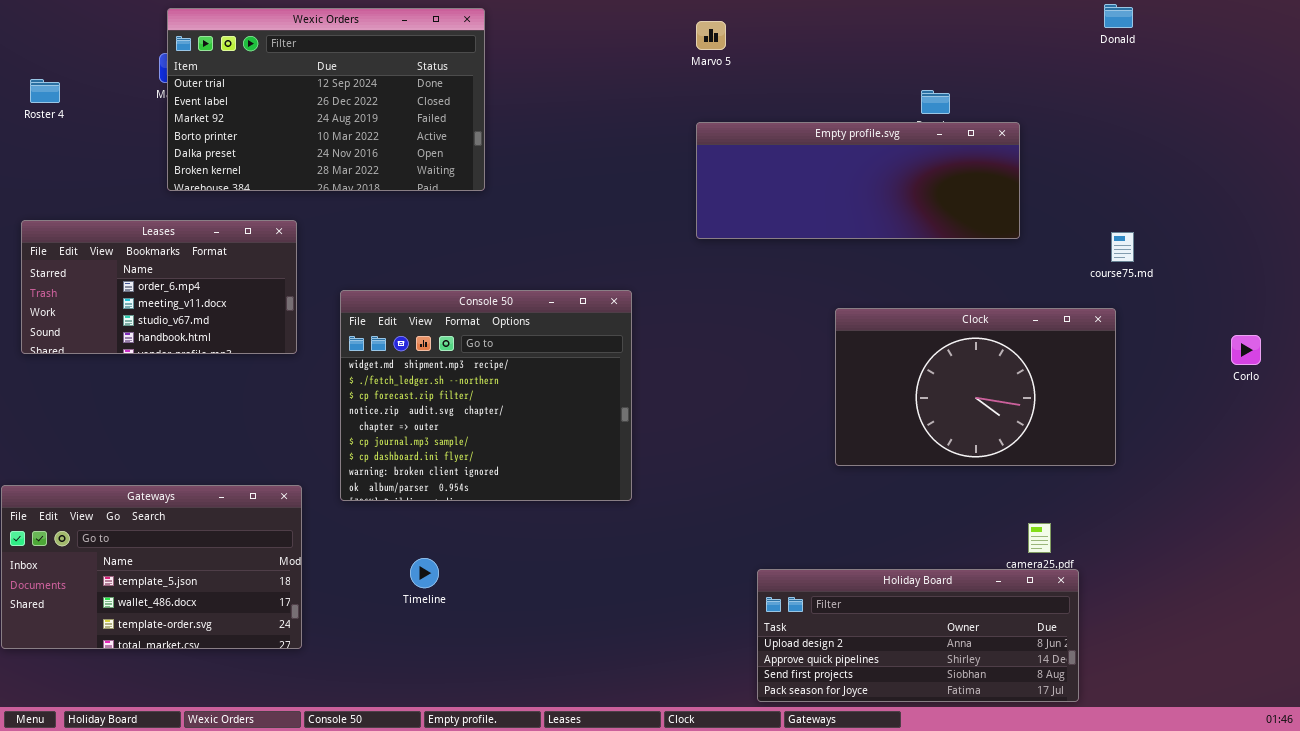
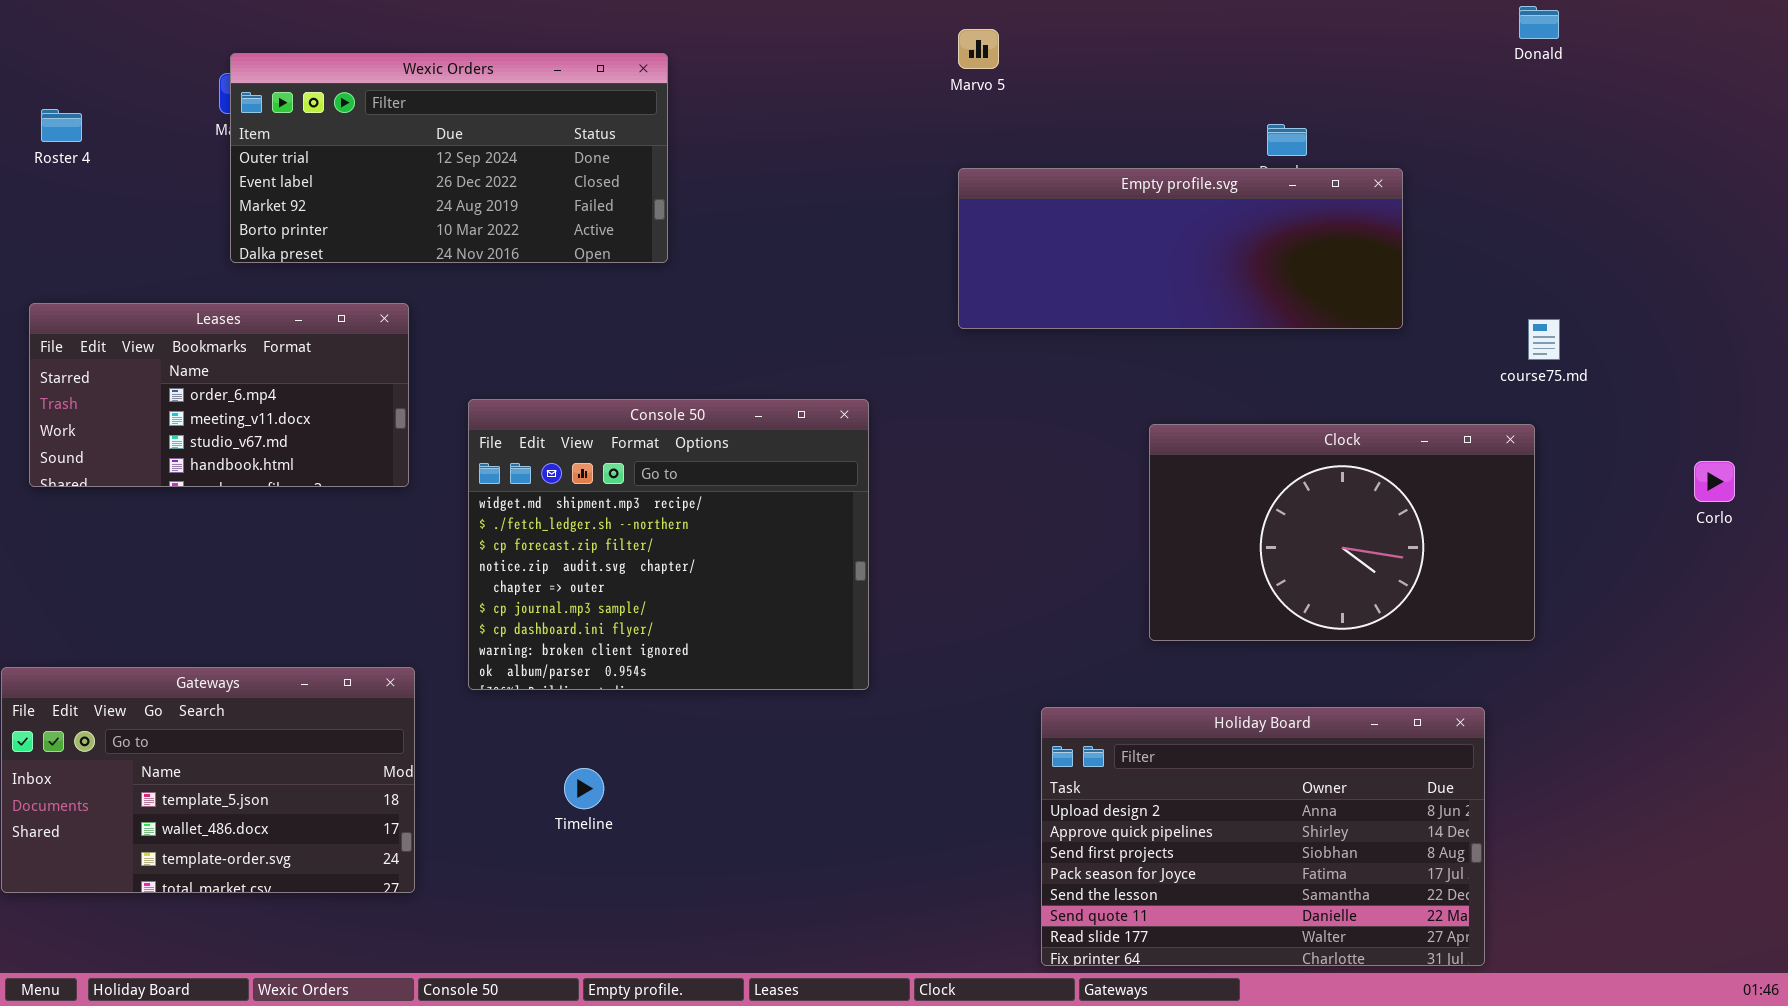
Wexic Orders: [167,8,485,191] -> [230,53,668,263], resized
Holiday Board: [757,569,1079,702] -> [1041,707,1485,966], resized

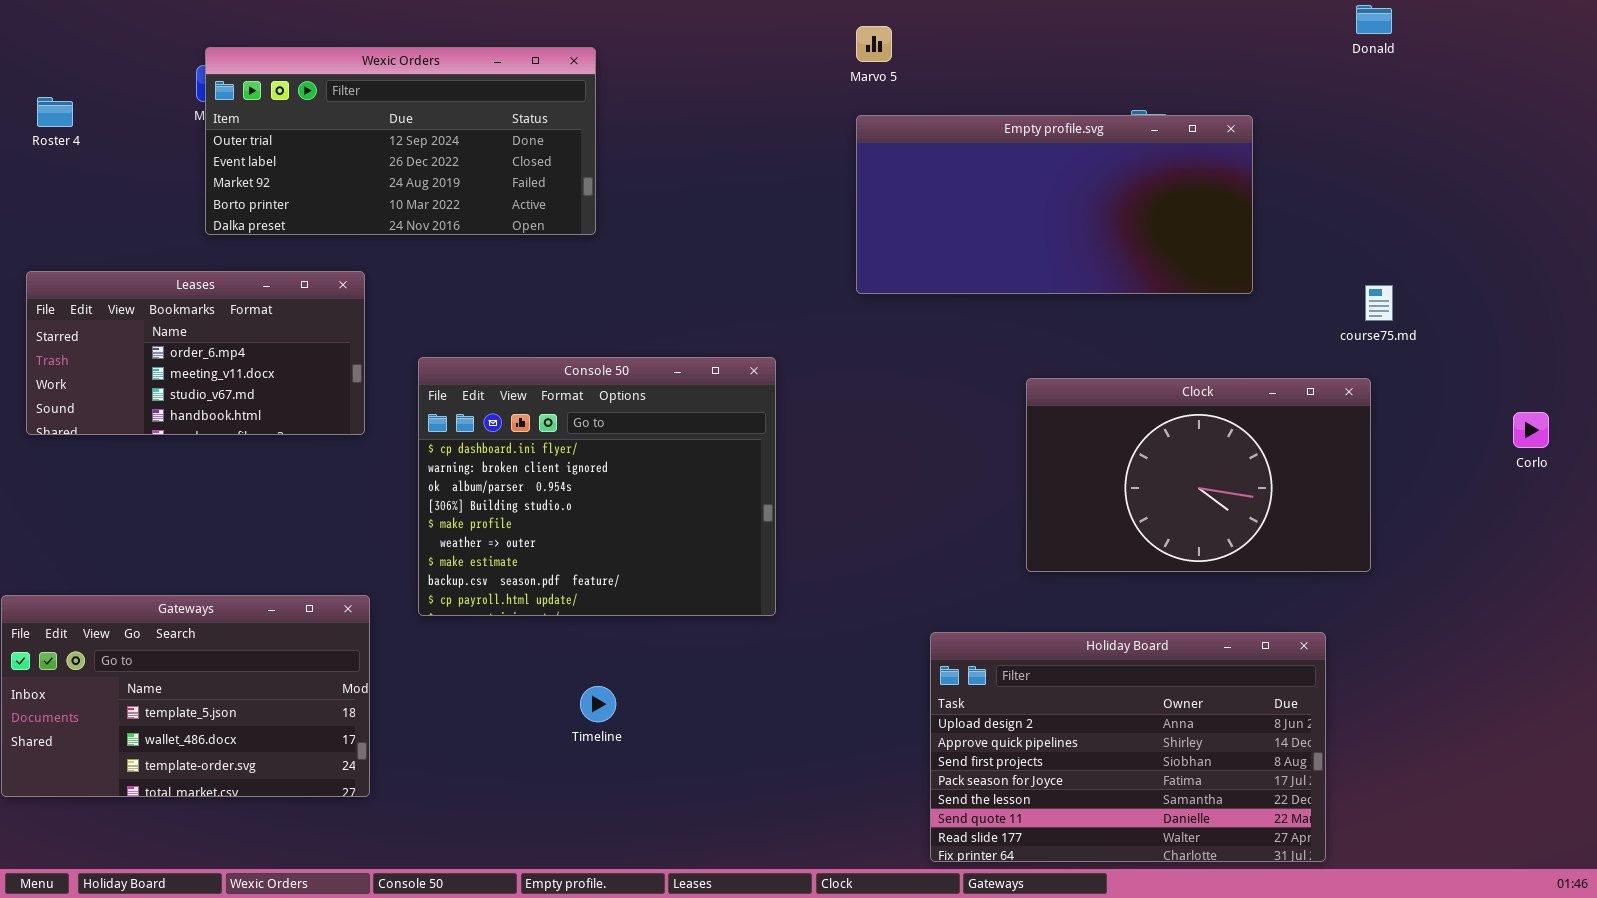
Empty profile.svg: [958,168,1403,329] -> [856,115,1253,294], resized
Console 50: [468,399,869,690] -> [418,357,776,616], scrolled down 6 rows
Timeline: [564,768,604,809] -> [580,686,616,722], moved

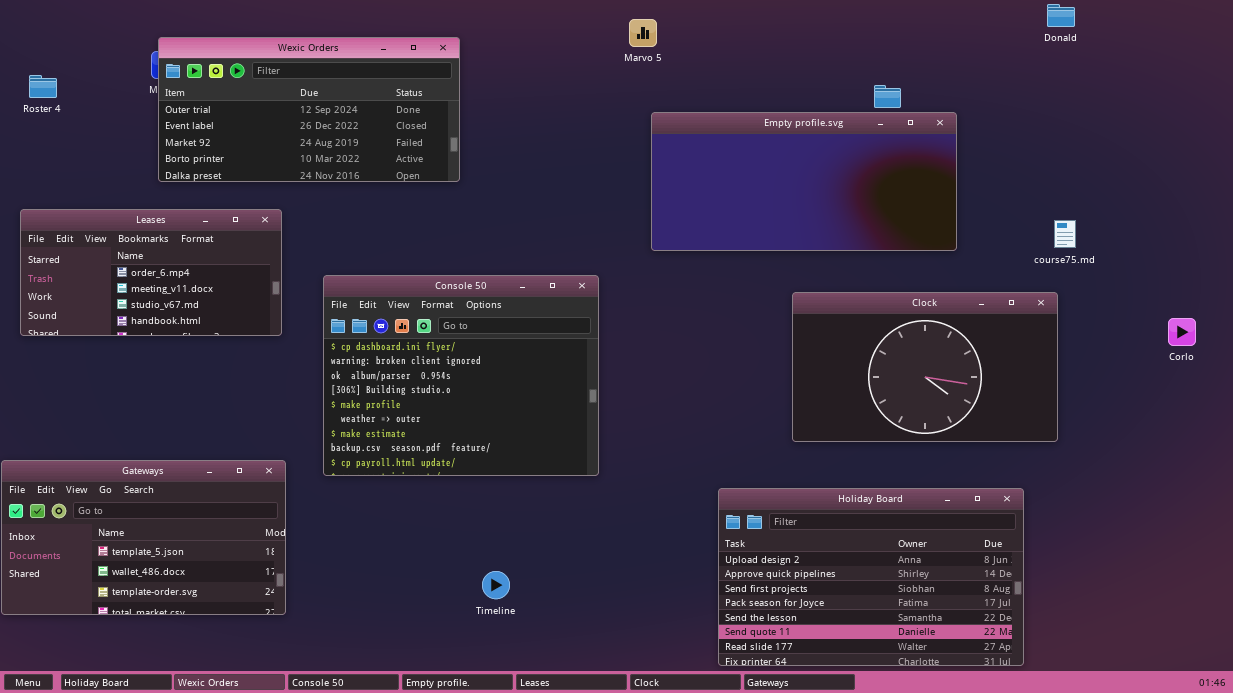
Marvo 5: [856,26,892,62] -> [629,19,657,47], moved
Empty profile.svg: [856,115,1253,294] -> [651,112,957,251], moved
Timeline: [580,686,616,722] -> [482,571,510,599], moved

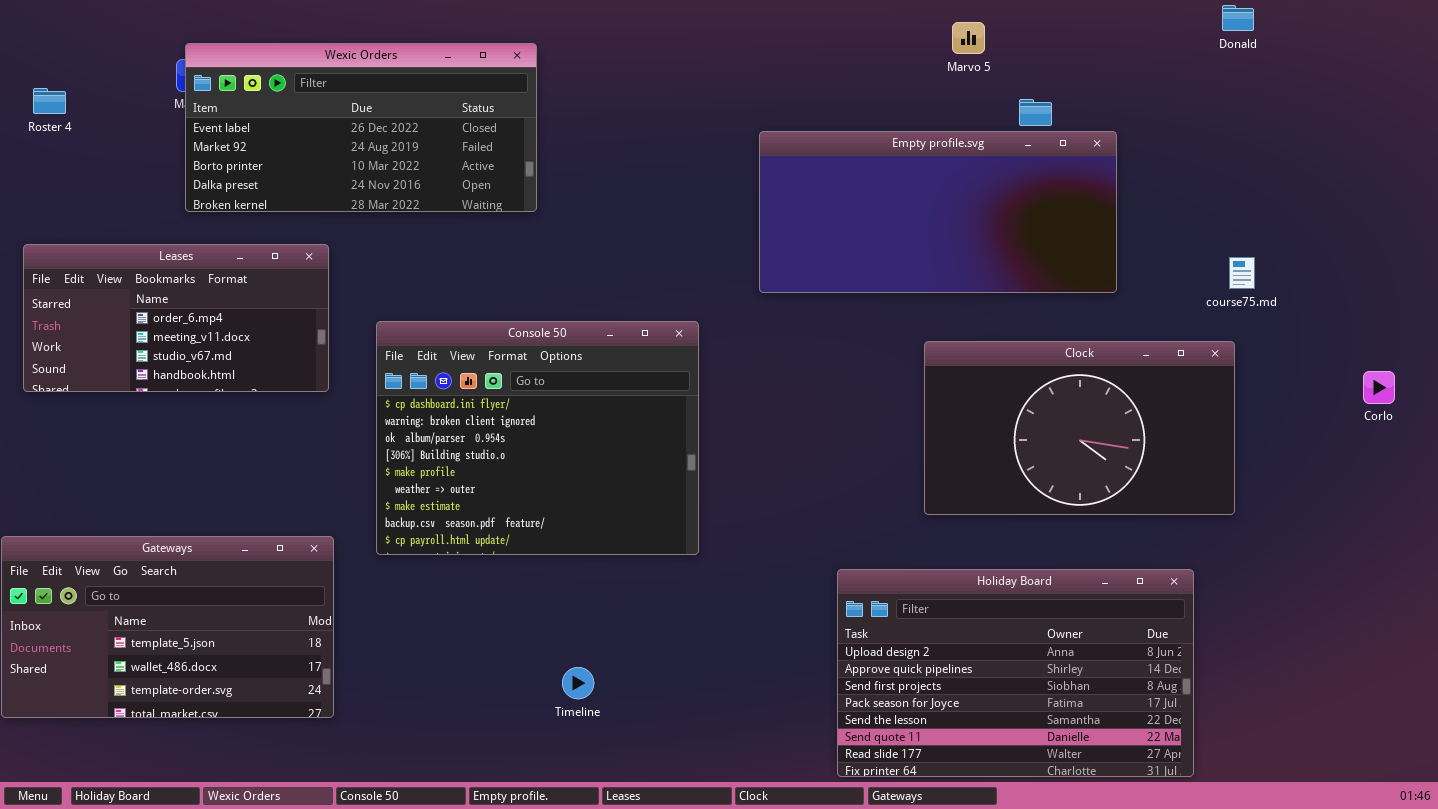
Marvo 5: [629,19,657,47] -> [952,22,985,54], moved
Wexic Orders: [158,37,460,182] -> [185,43,537,212], scrolled down 1 row

